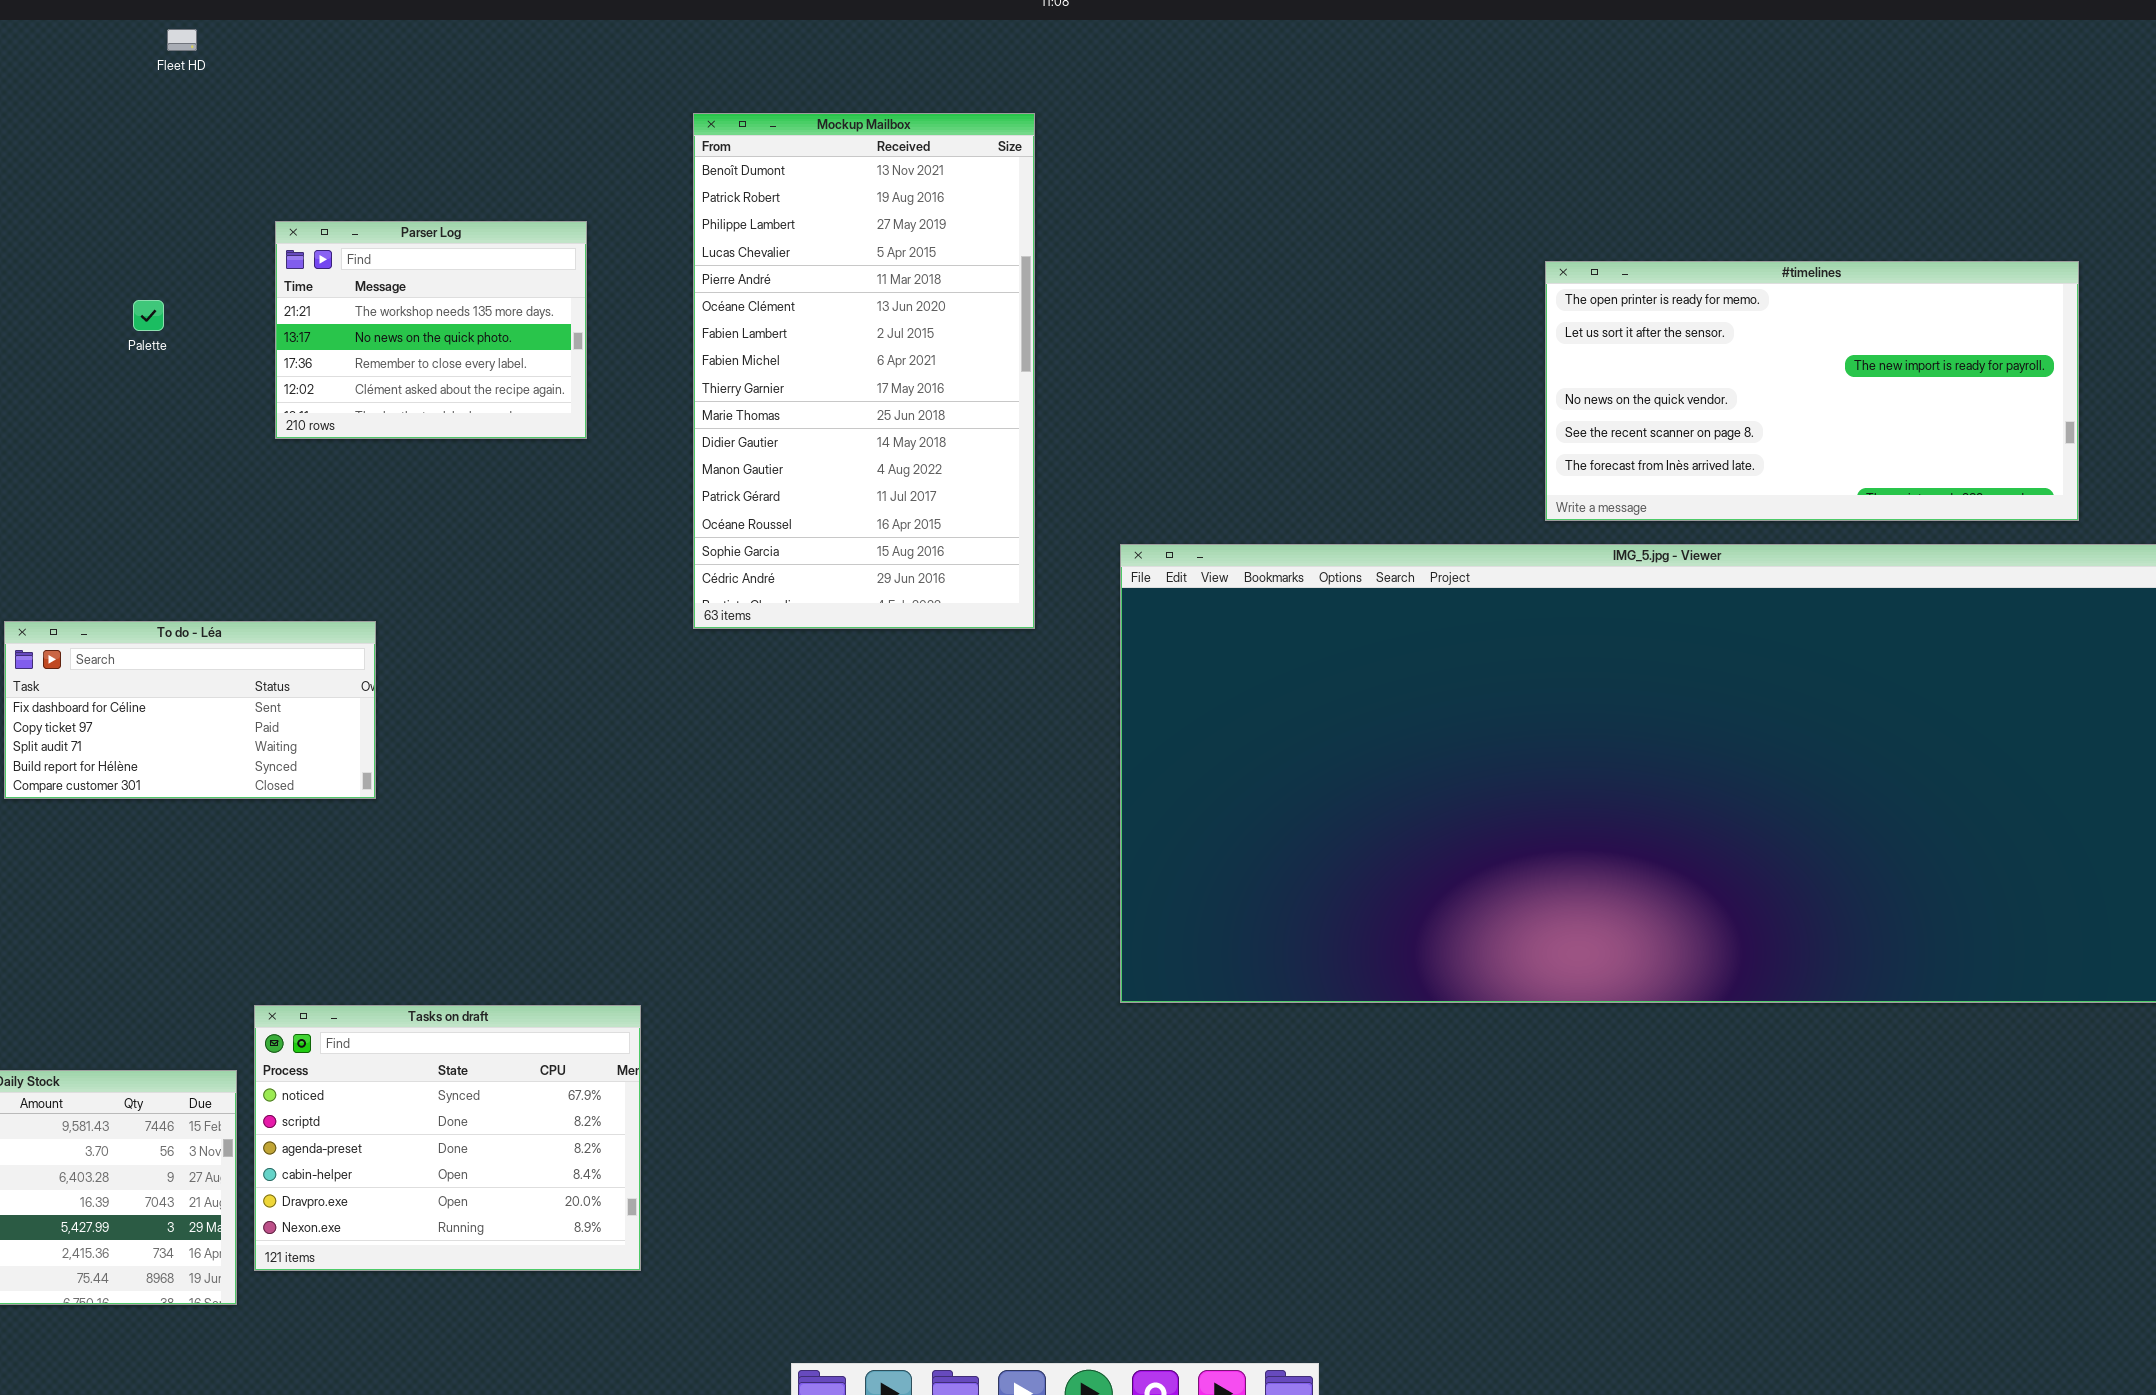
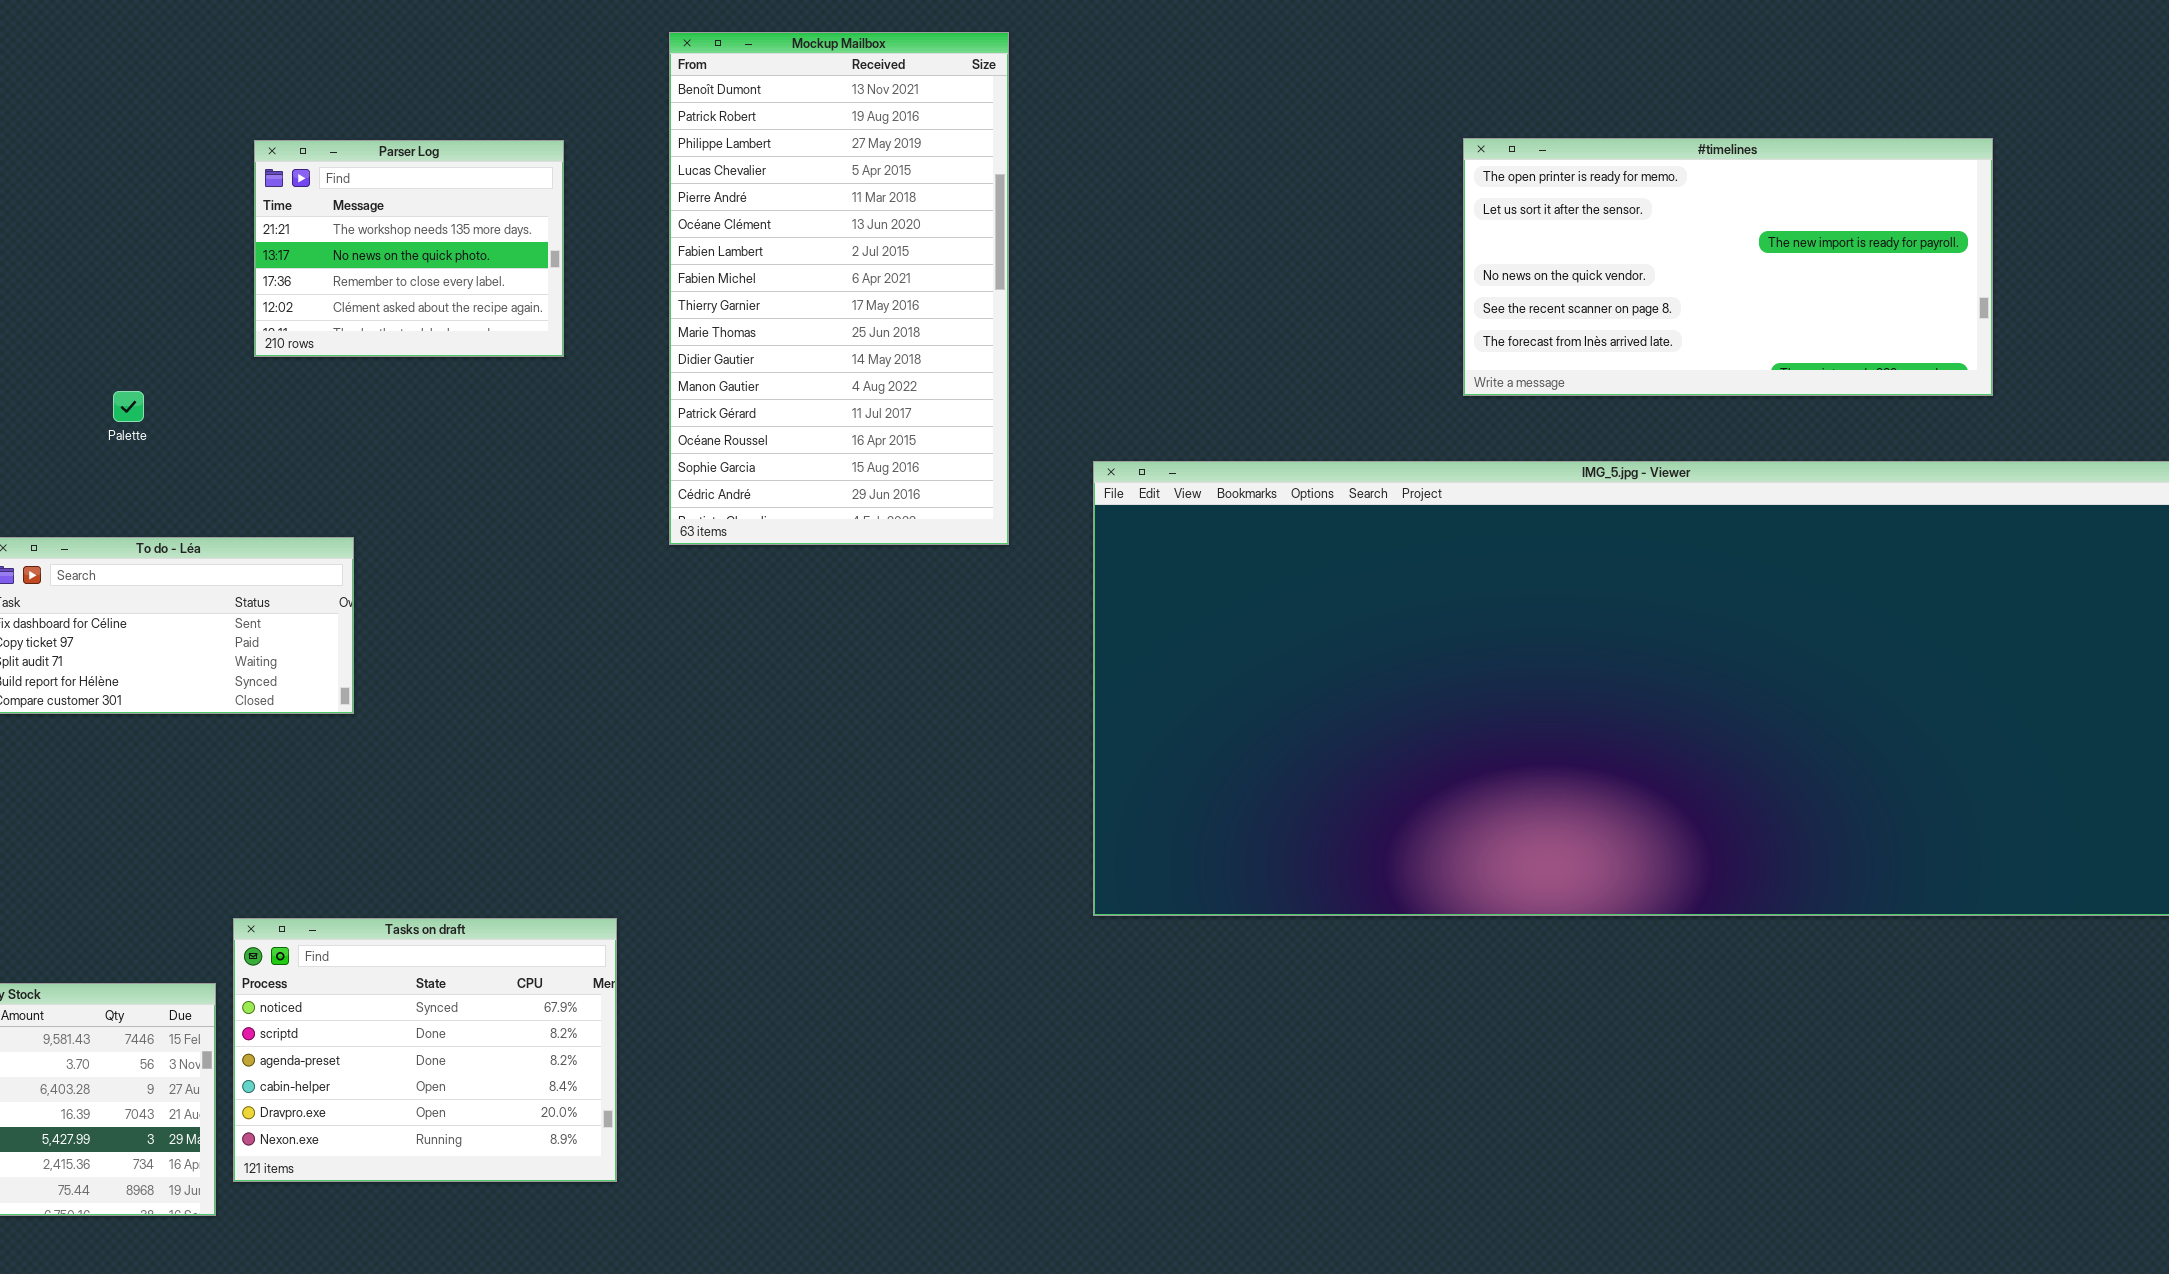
#timelines: [1545,261,2079,521] -> [1463,138,1993,396], moved
Palette: [133,300,164,331] -> [113,391,144,422], moved

